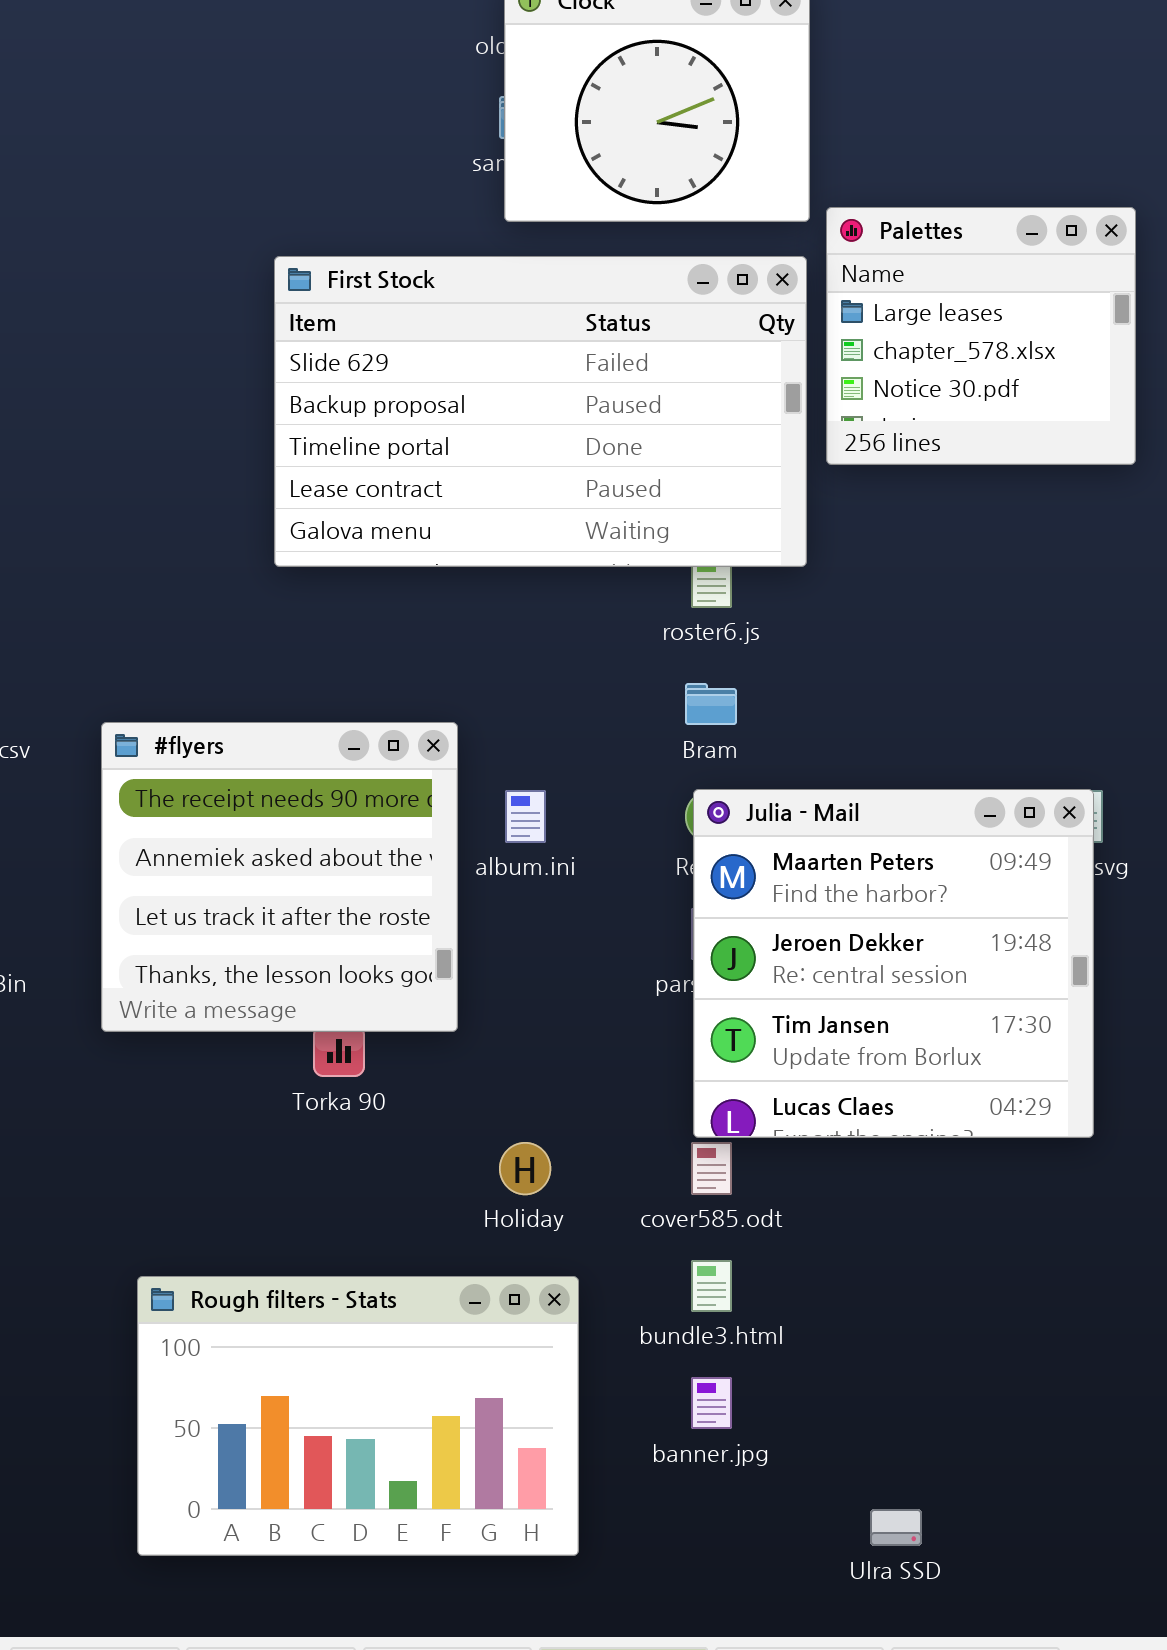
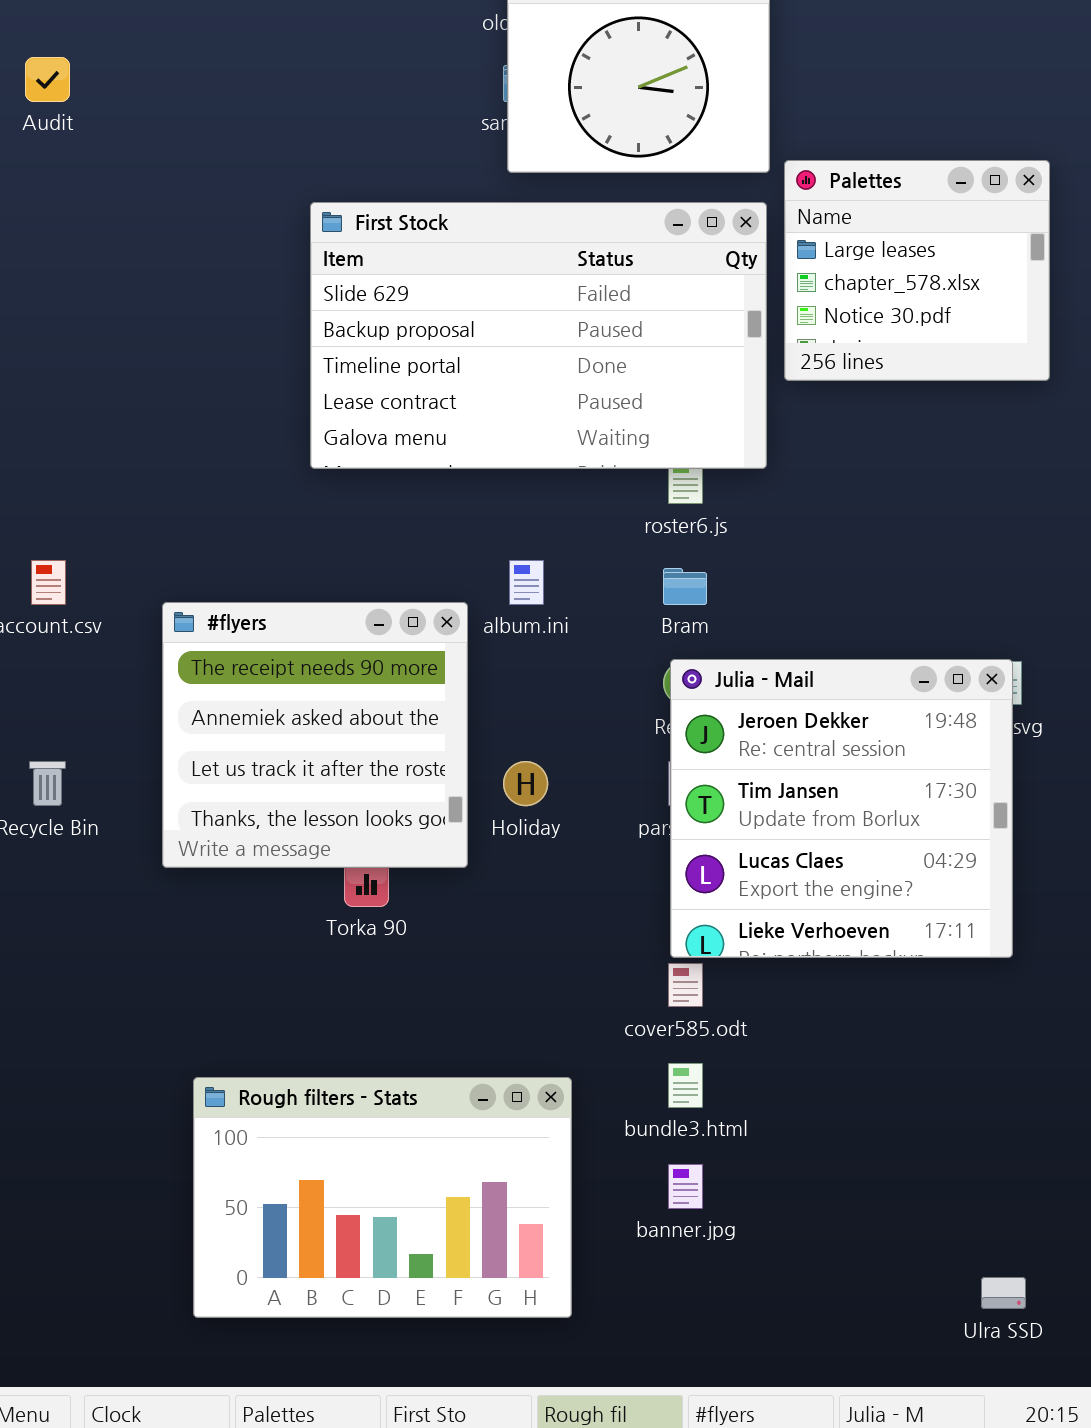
Julia - Mail: [693,789,1094,1138] -> [670,659,1013,958], scrolled down 1 row
album.ini: [505,790,546,843] -> [509,560,544,605], moved
Holiday: [499,1142,551,1195] -> [503,761,548,806], moved
Ulra SSD: [870,1509,922,1546] -> [981,1277,1026,1309], moved

